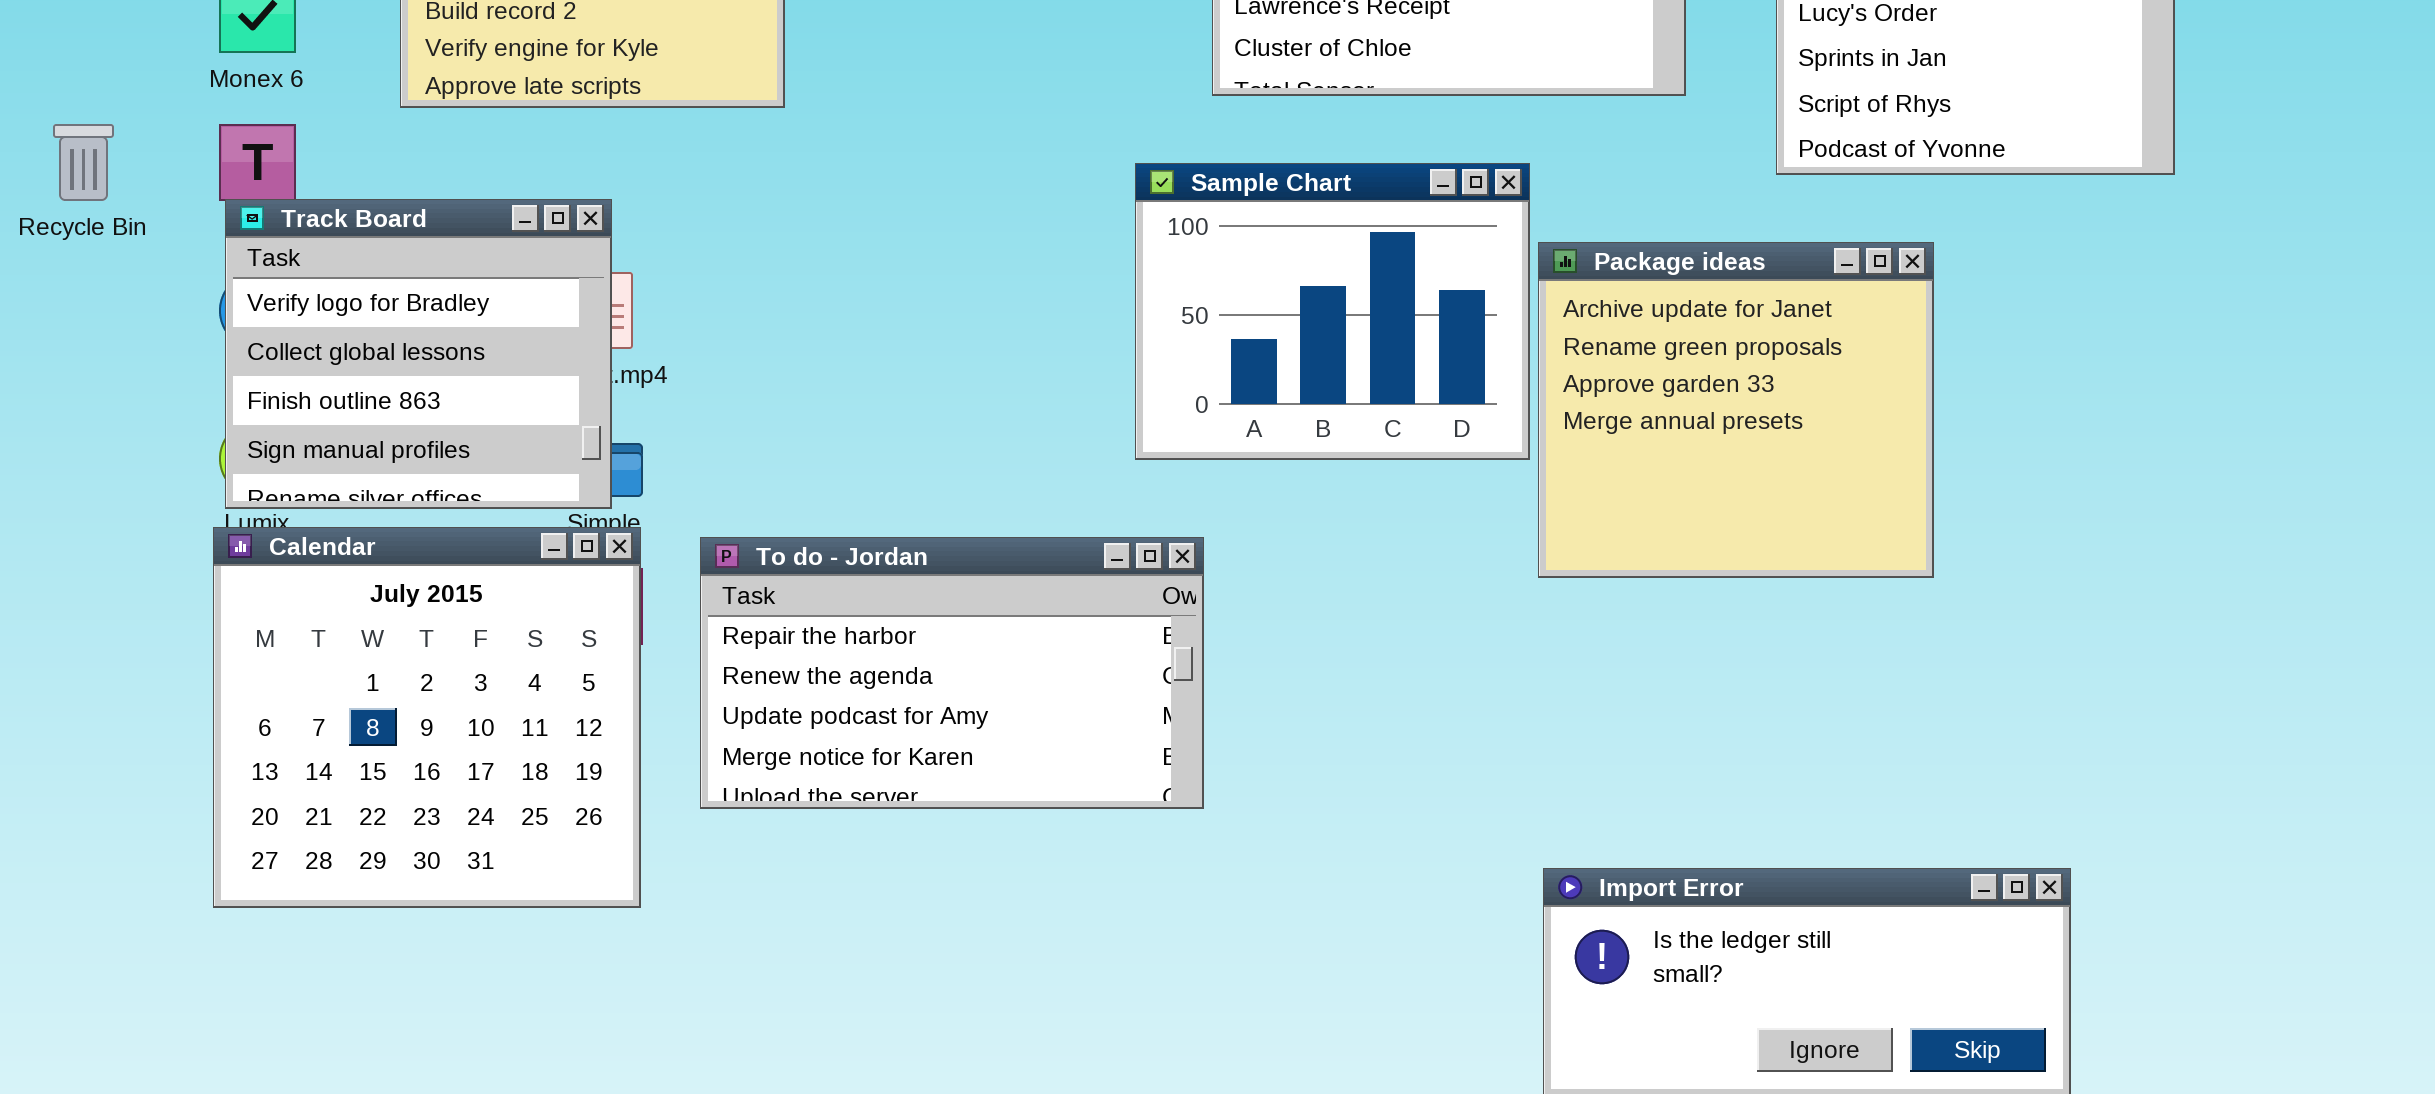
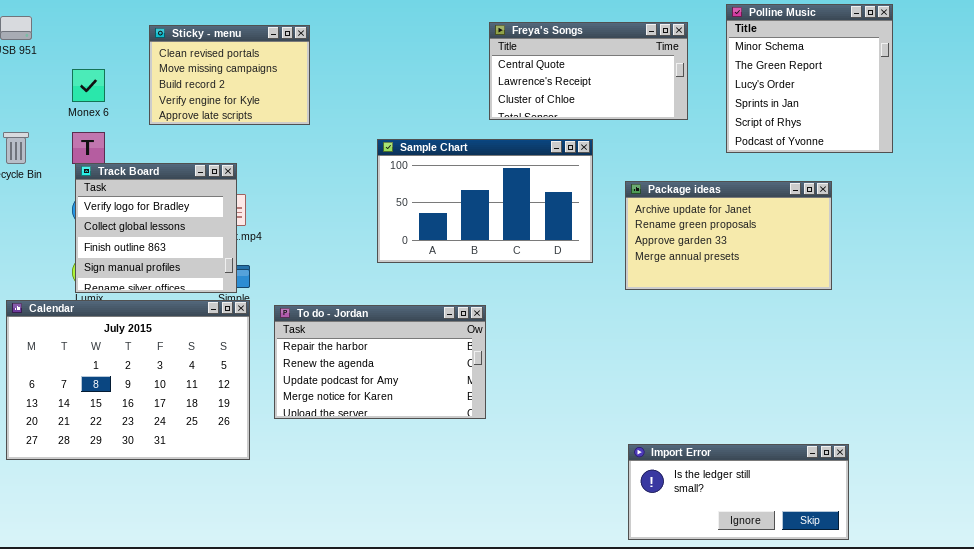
Sample Chart: [1135,163,1530,460] -> [377,139,593,263], moved, resized
Package ideas: [1538,242,1934,578] -> [625,181,832,290], resized
Calendar: [213,527,641,908] -> [6,300,250,460], resized

